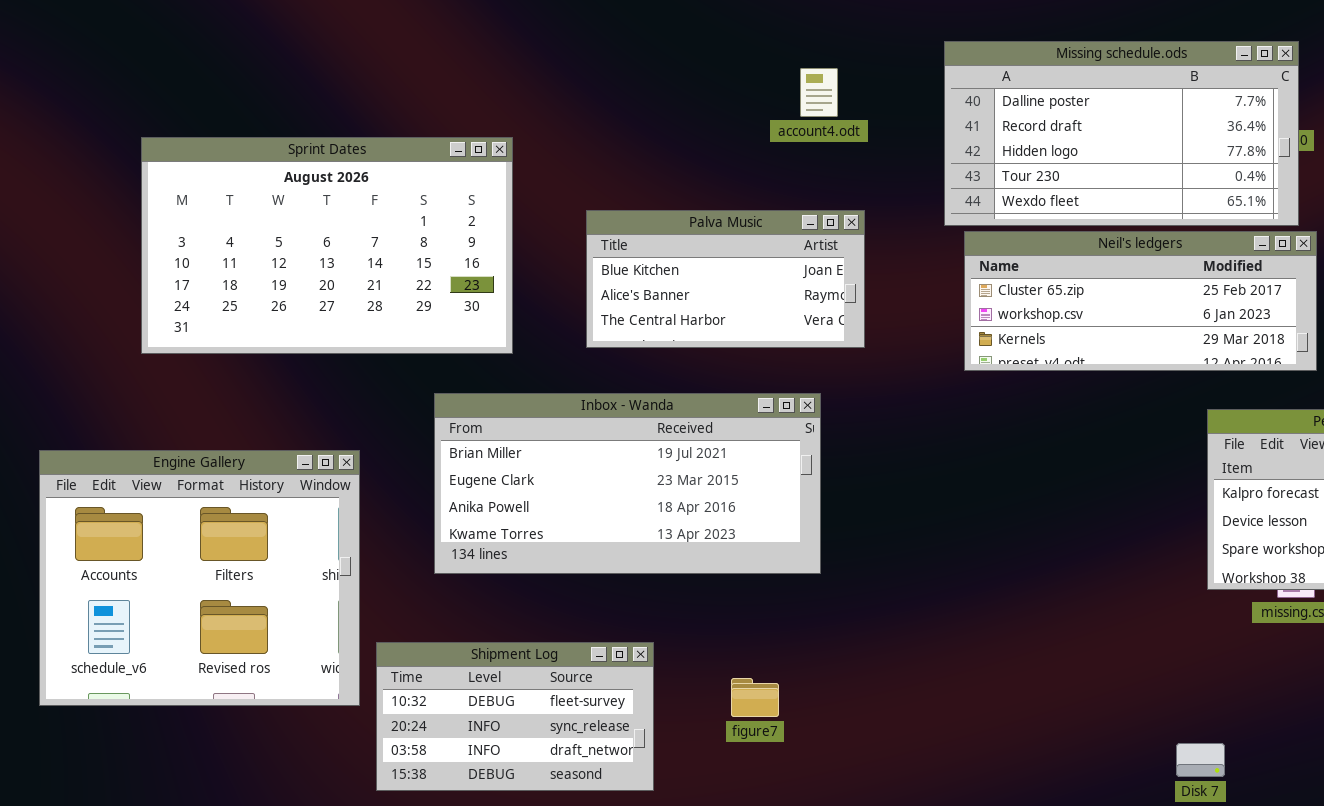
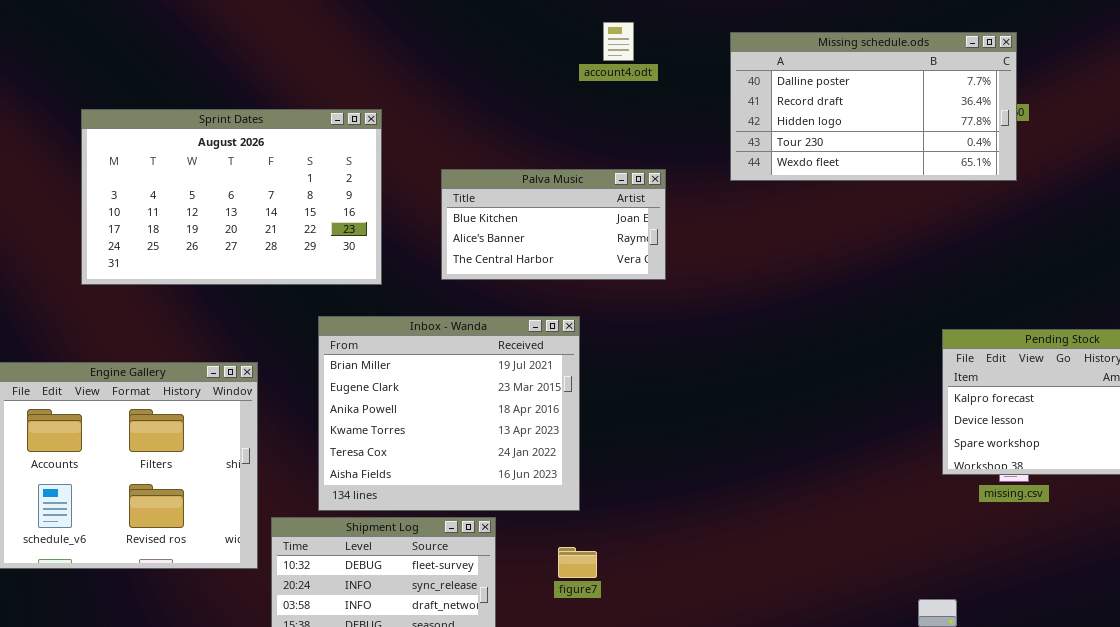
account4.odt: [800,68,838,117] -> [603,22,634,61], moved
Neil's ledgers: [964,231,1317,371] -> none, closed
Inbox - Wanda: [434,393,821,574] -> [318,316,580,511], resized

